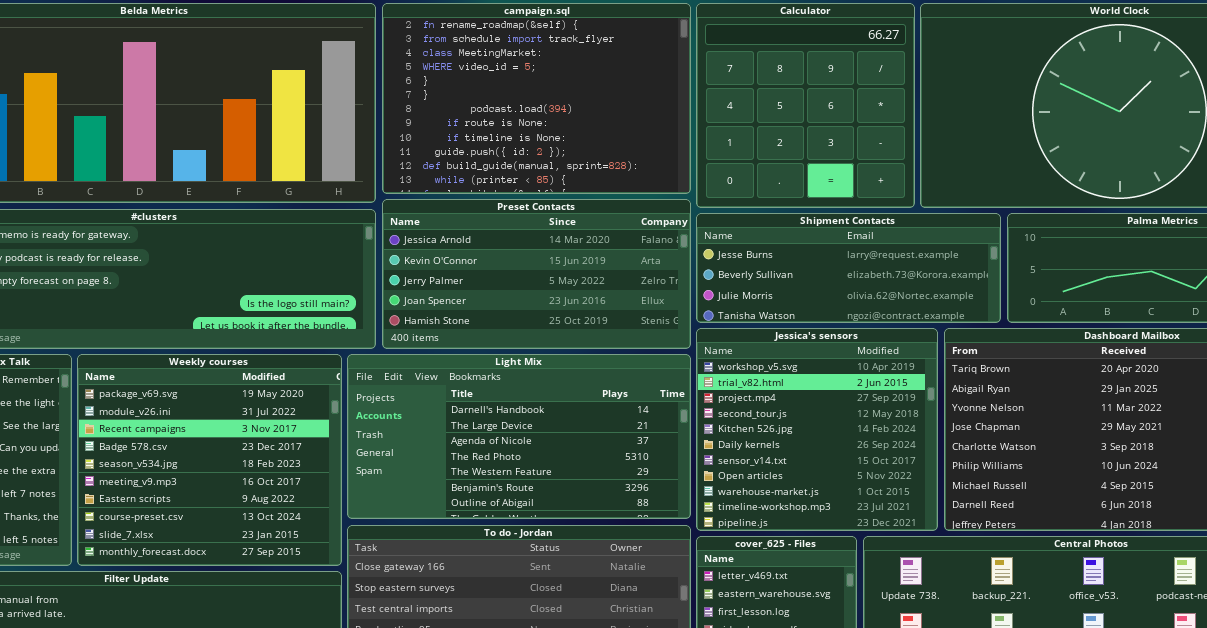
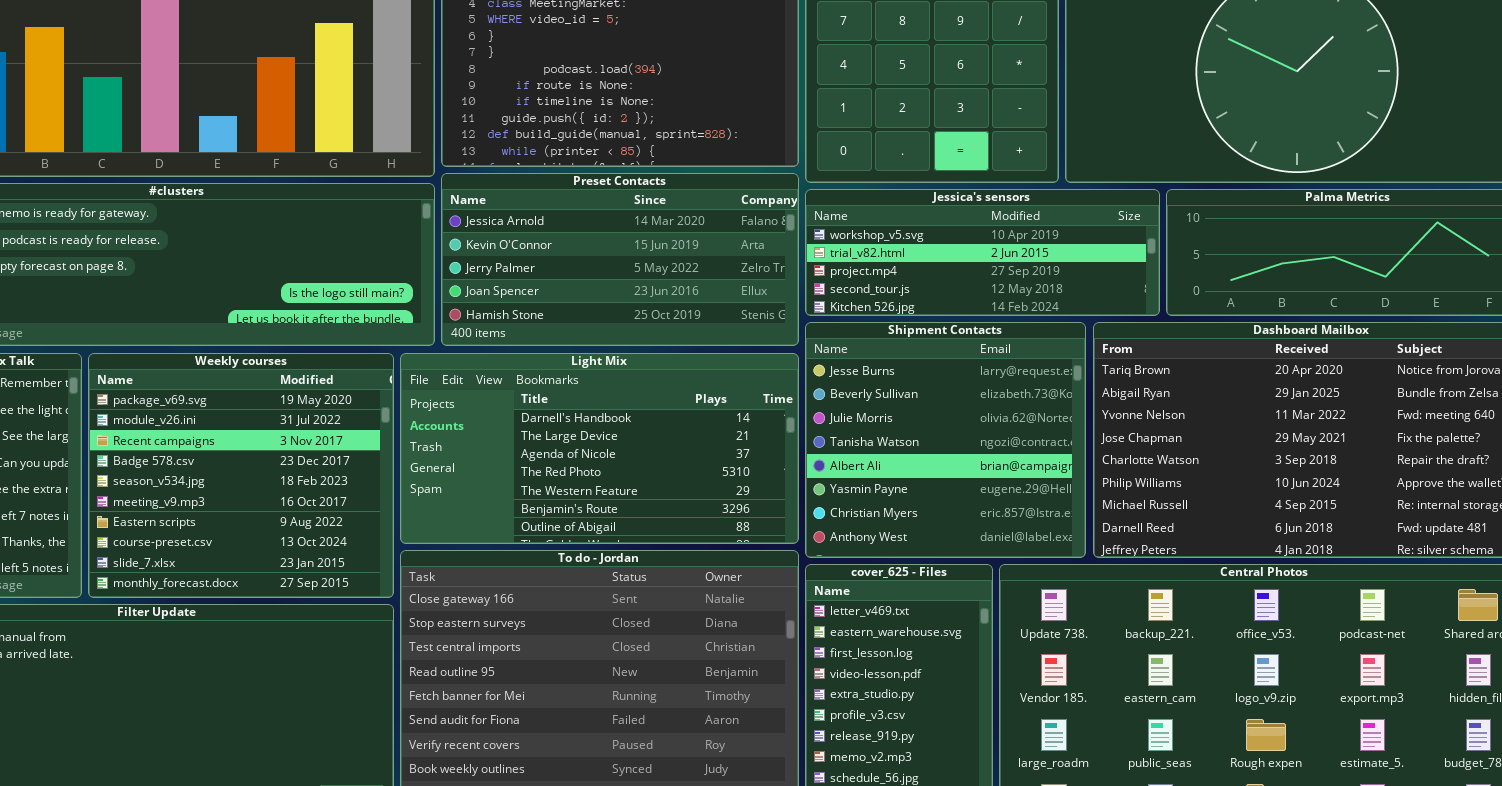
Shipment Contacts: [696,213,1001,323] -> [805,322,1086,558], moved, resized
Jessica's sensors: [696,328,938,531] -> [805,189,1160,316], moved, resized

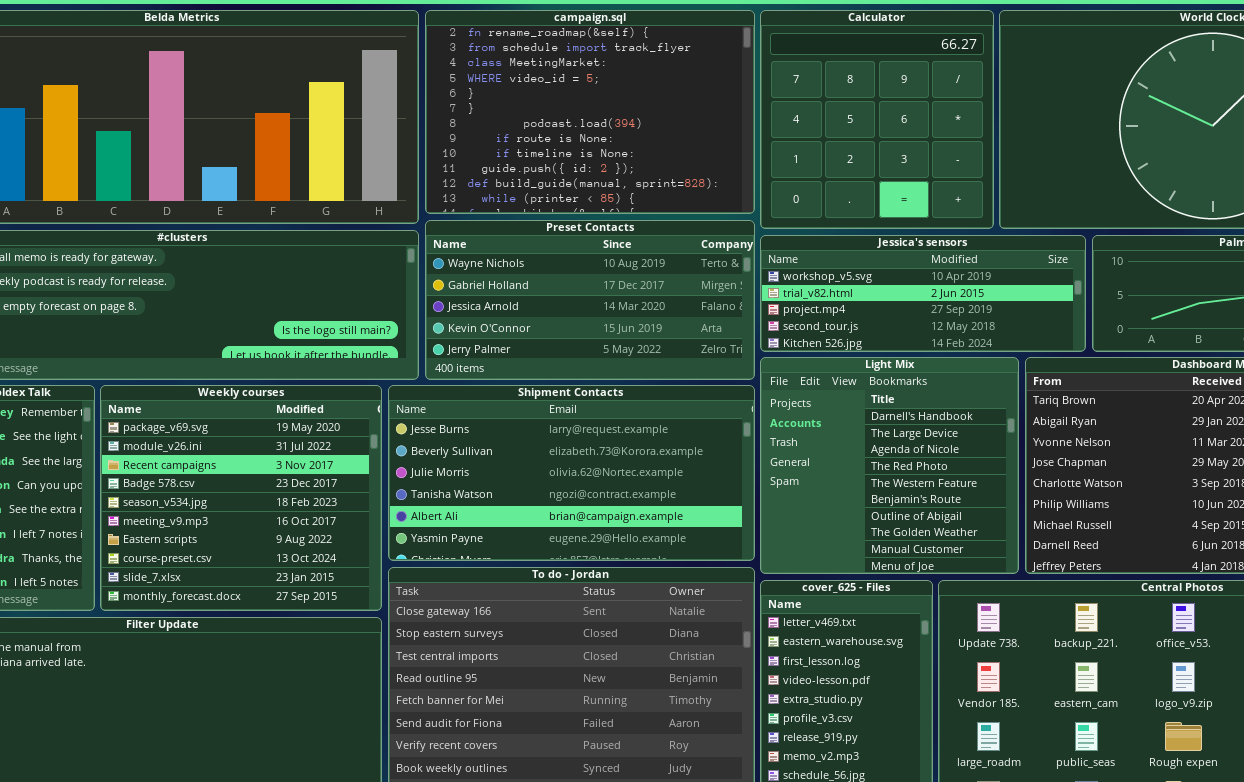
Preset Contacts: [441,173,799,346] -> [425,220,755,380], scrolled up 2 rows
Shipment Contacts: [805,322,1086,558] -> [388,385,755,561], moved, resized
Light Mix: [400,353,799,544] -> [760,357,1019,574], moved, resized

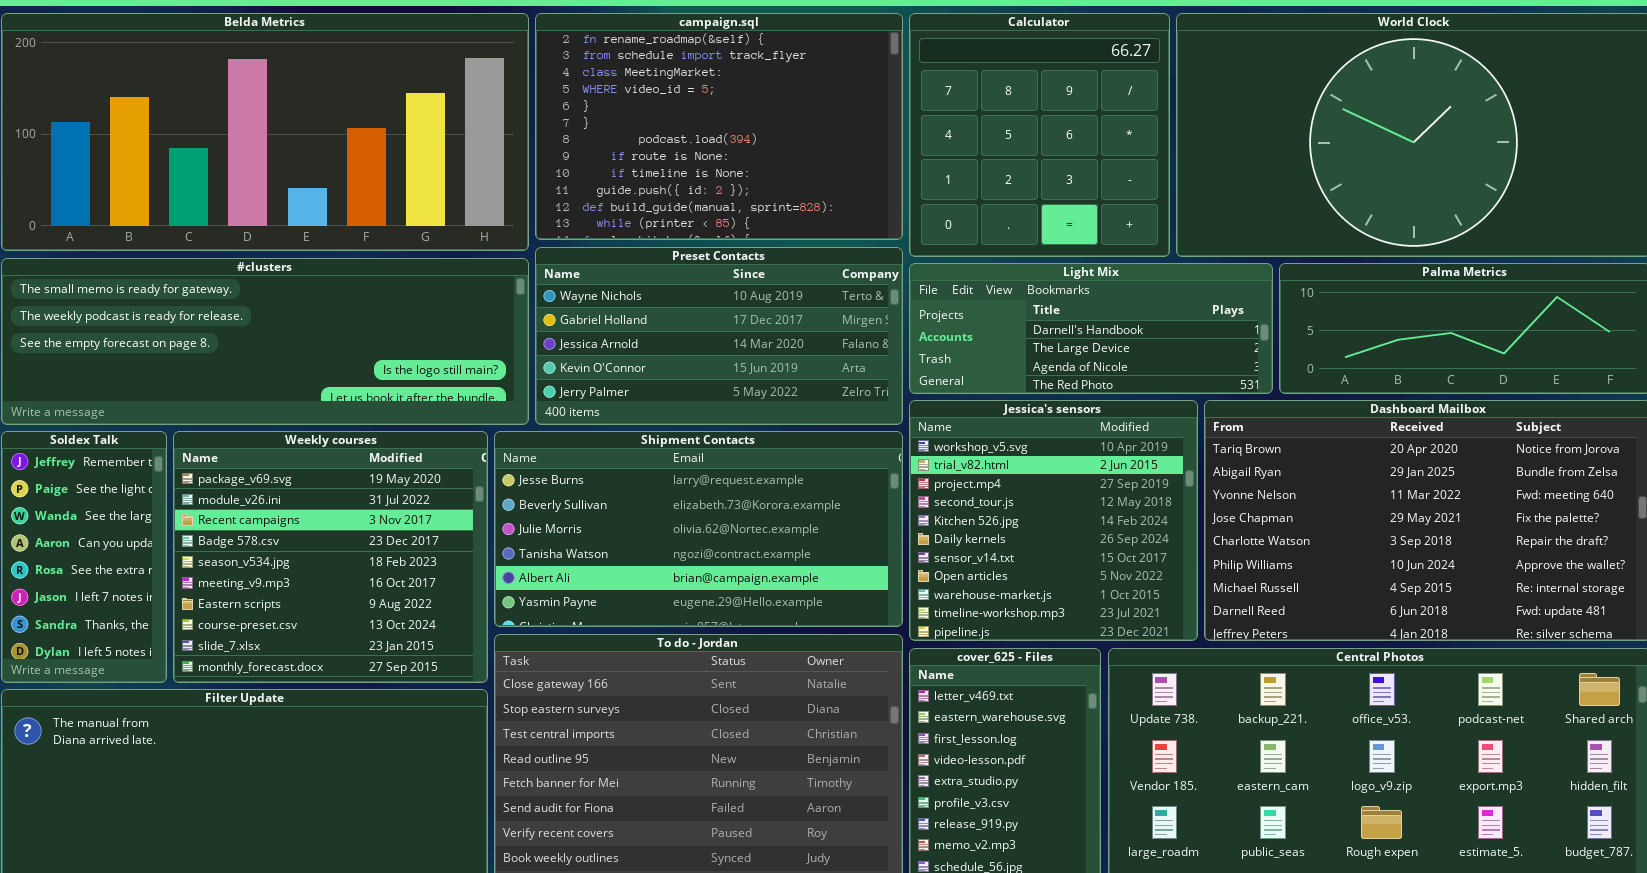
Jessica's sensors: [760,235,1086,352] -> [909,400,1198,641], moved, resized
Light Mix: [760,357,1019,574] -> [909,263,1273,394], moved, resized

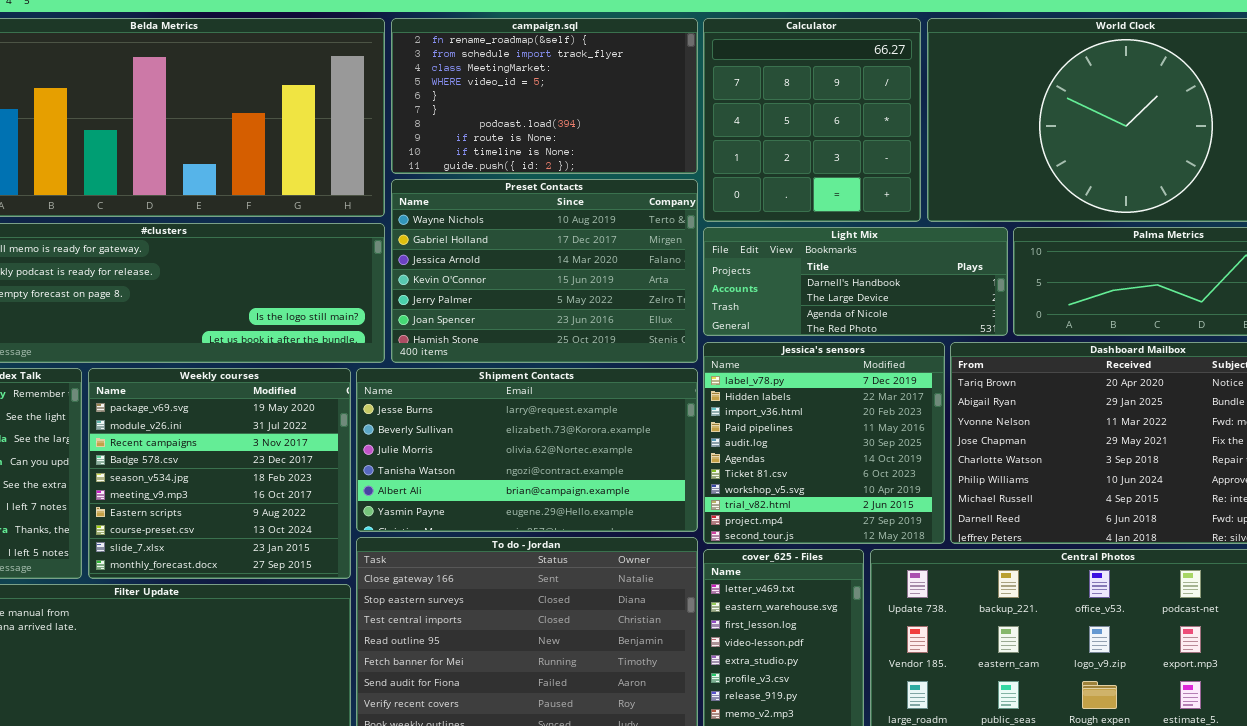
campaign.sql: [535,13,903,240] -> [391,18,698,174], resized
Preset Contacts: [535,247,903,425] -> [391,179,698,363], resized
Jessica's sensors: [909,400,1198,641] -> [703,342,945,544], scrolled up 7 rows

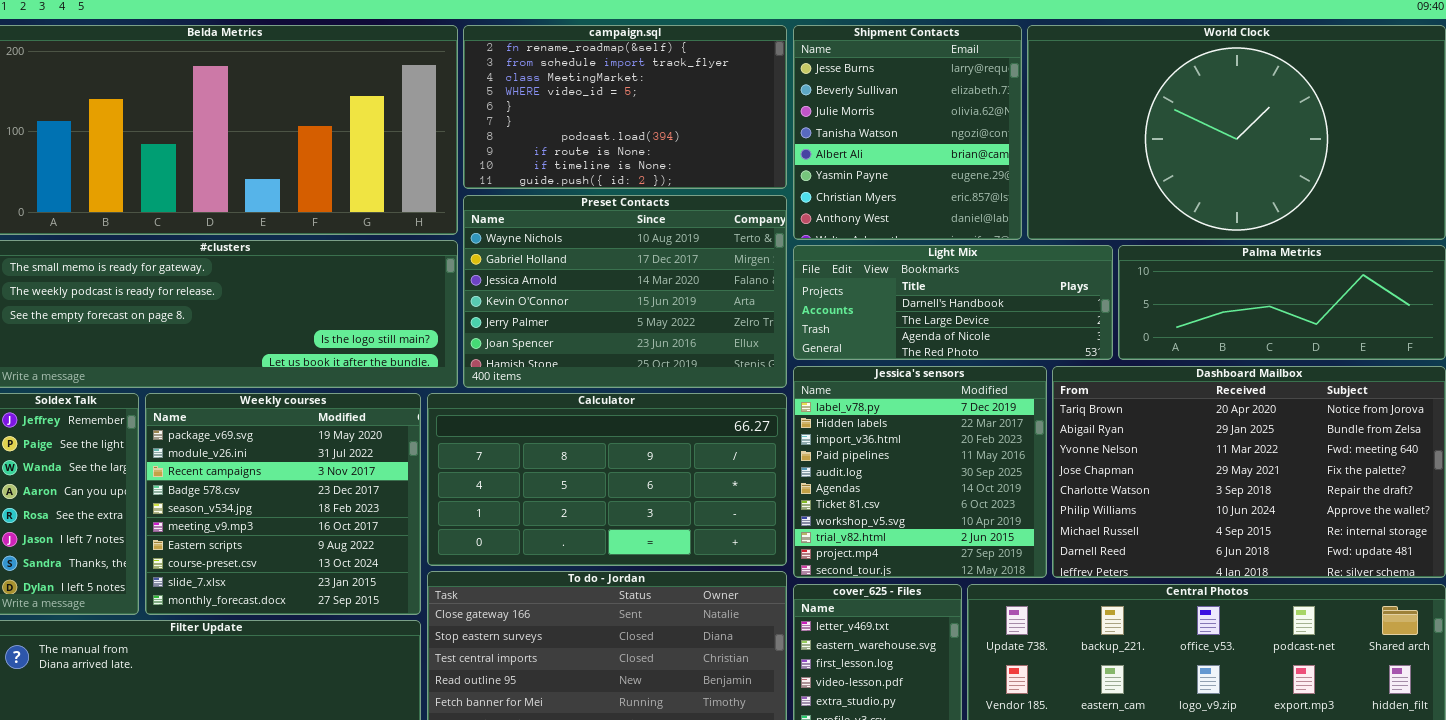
Calculator: [703,18,921,222] -> [427,393,787,566], moved, resized
Shipment Contacts: [356,368,698,532] -> [793,25,1022,240], moved, resized

